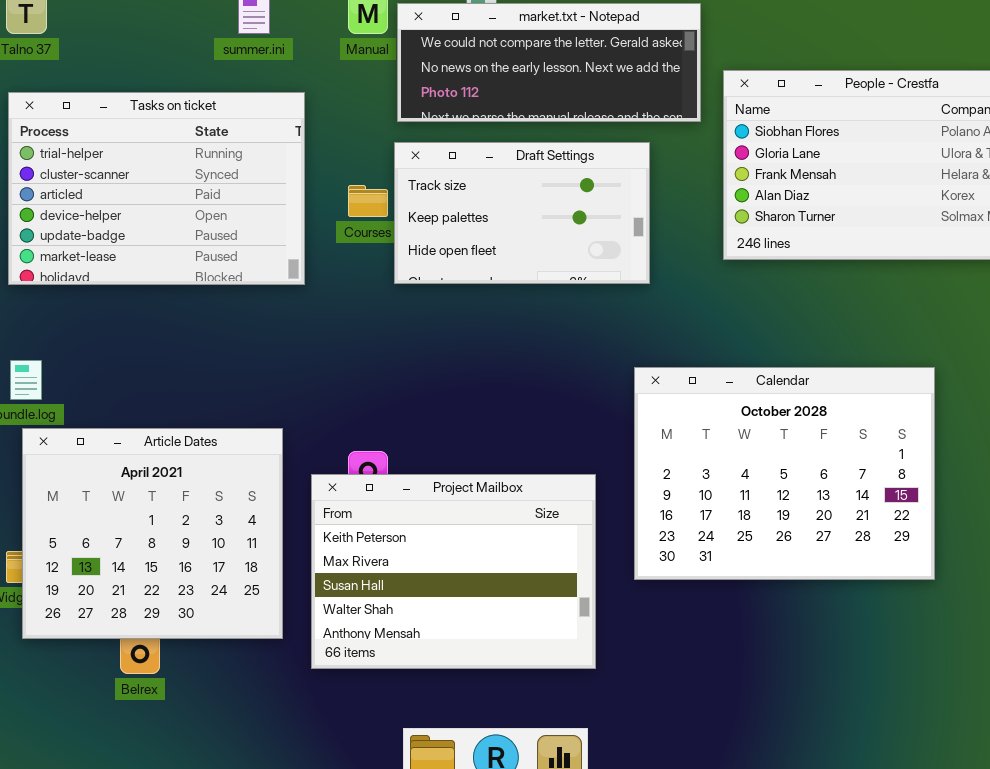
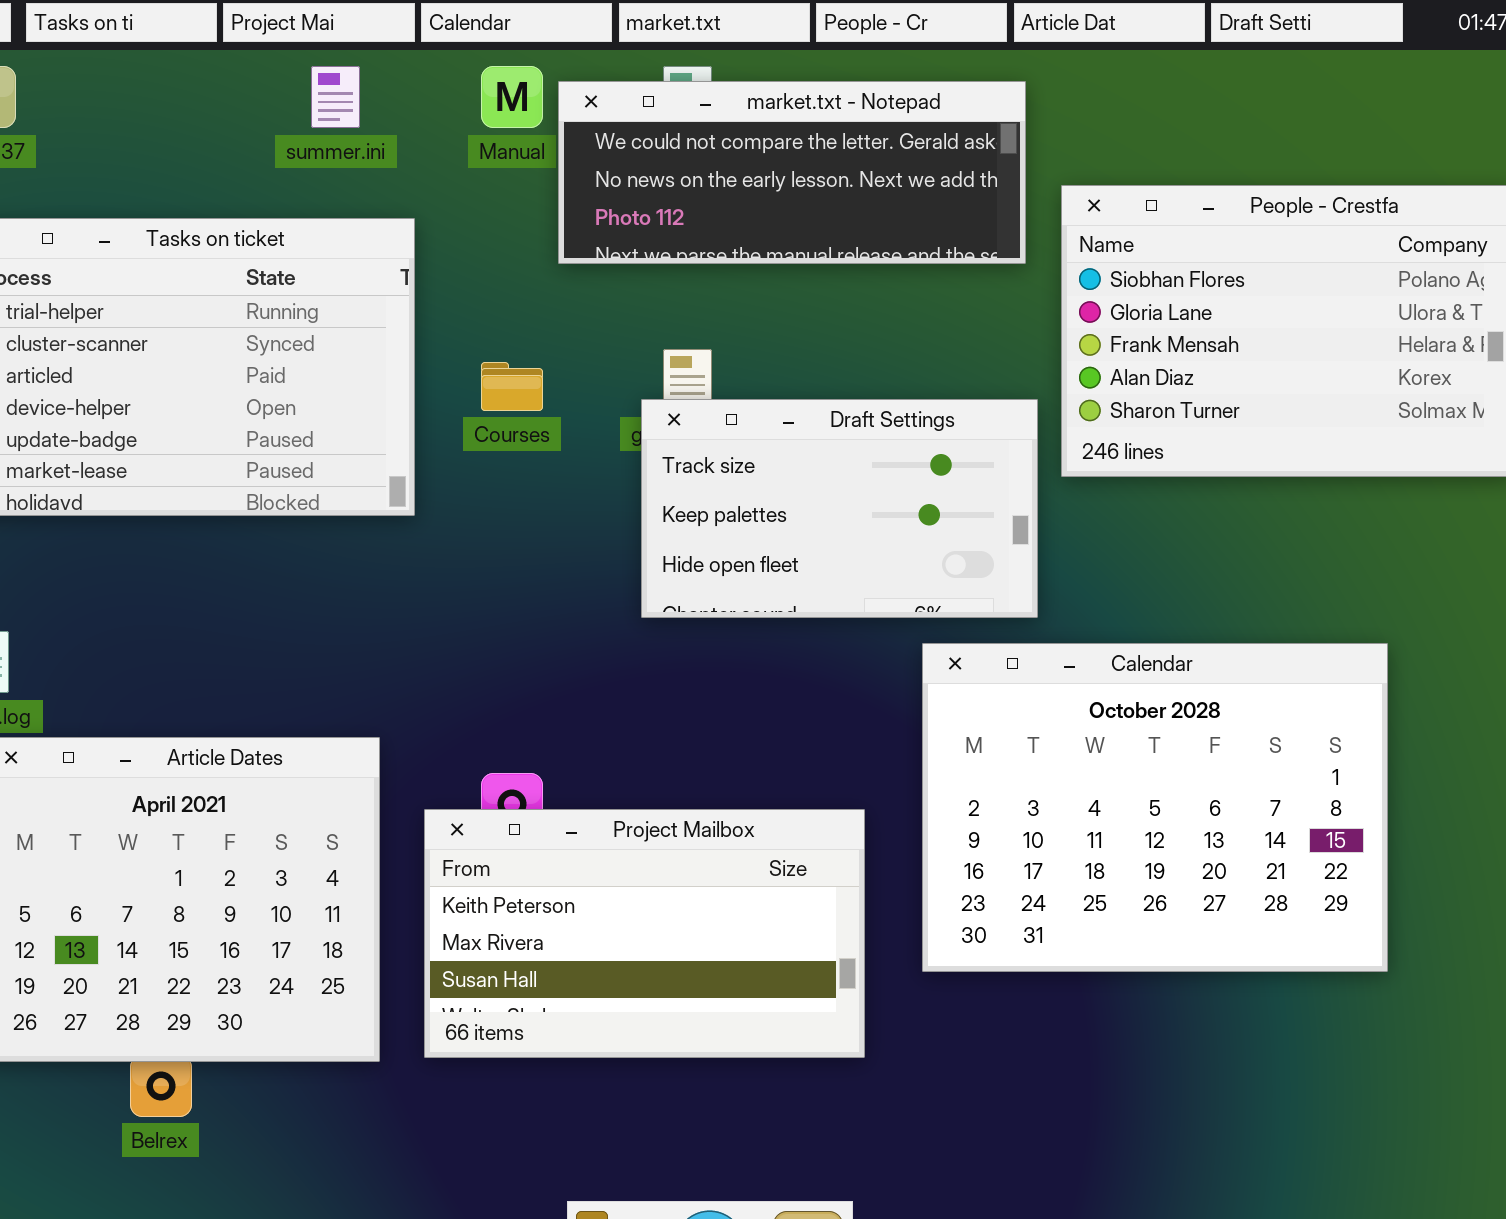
Draft Settings: [394,142,650,284] -> [641,399,1038,618], moved
Project Mailbox: [311,474,596,669] -> [424,809,865,1058], resized

